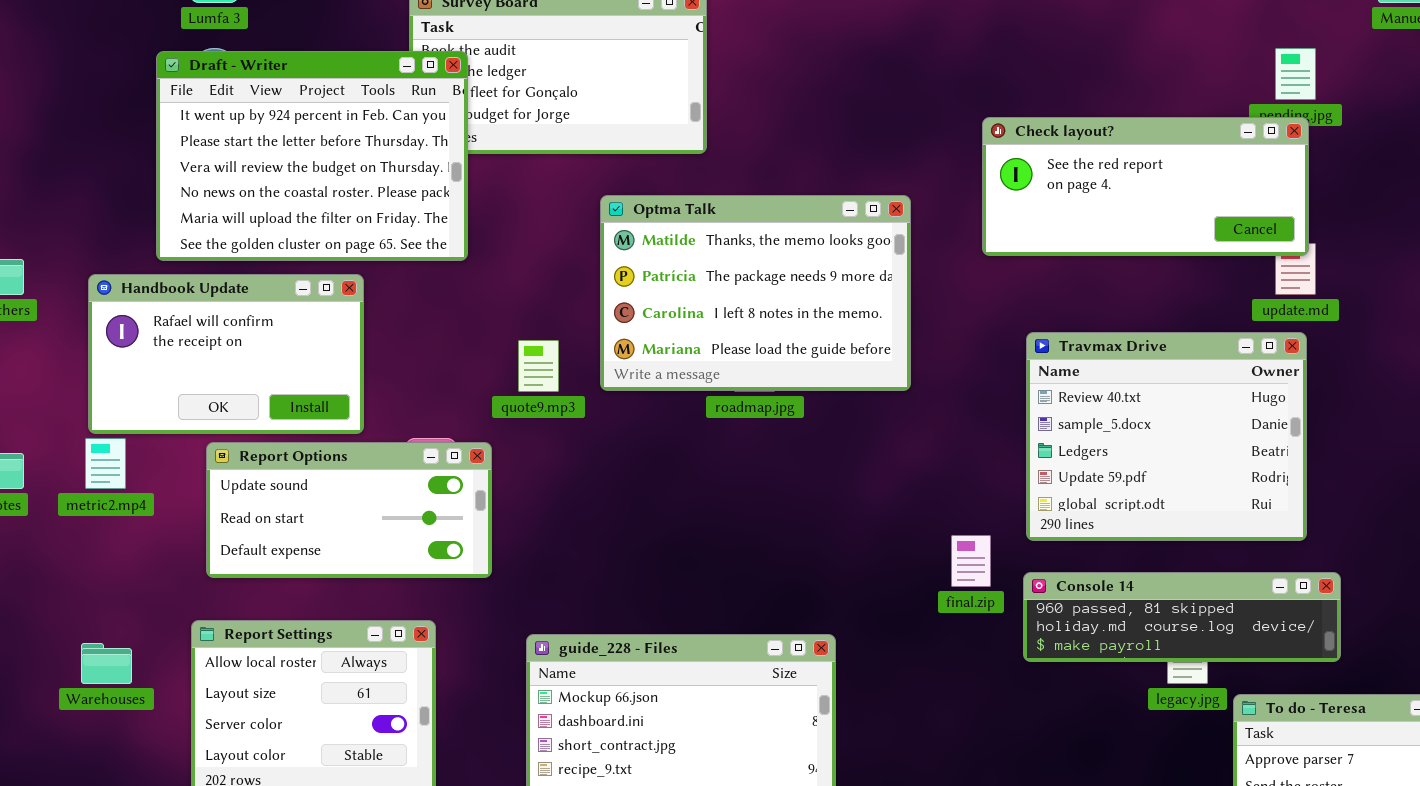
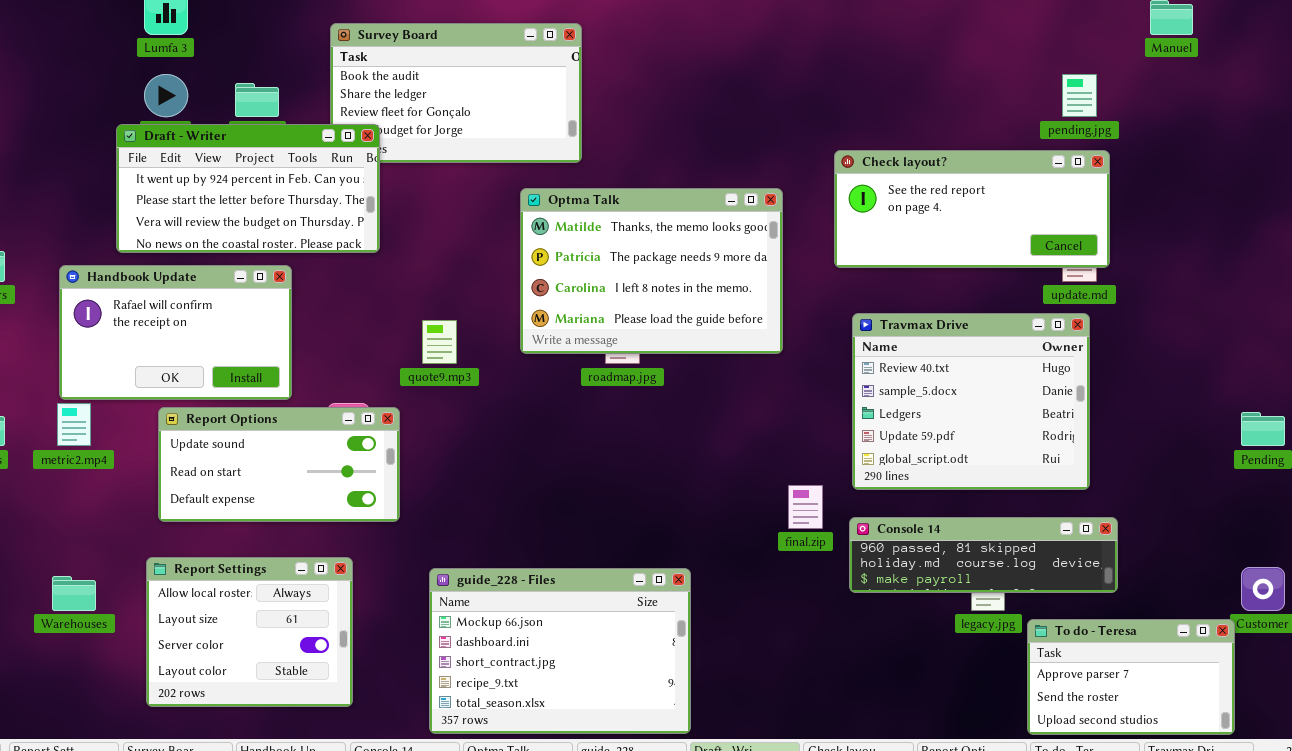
Draft - Writer: [156,51,468,261] -> [116,124,380,253], resized
Check layout?: [982,117,1309,256] -> [834,150,1110,268], moved
Optma Talk: [600,195,911,391] -> [520,188,783,354], moved

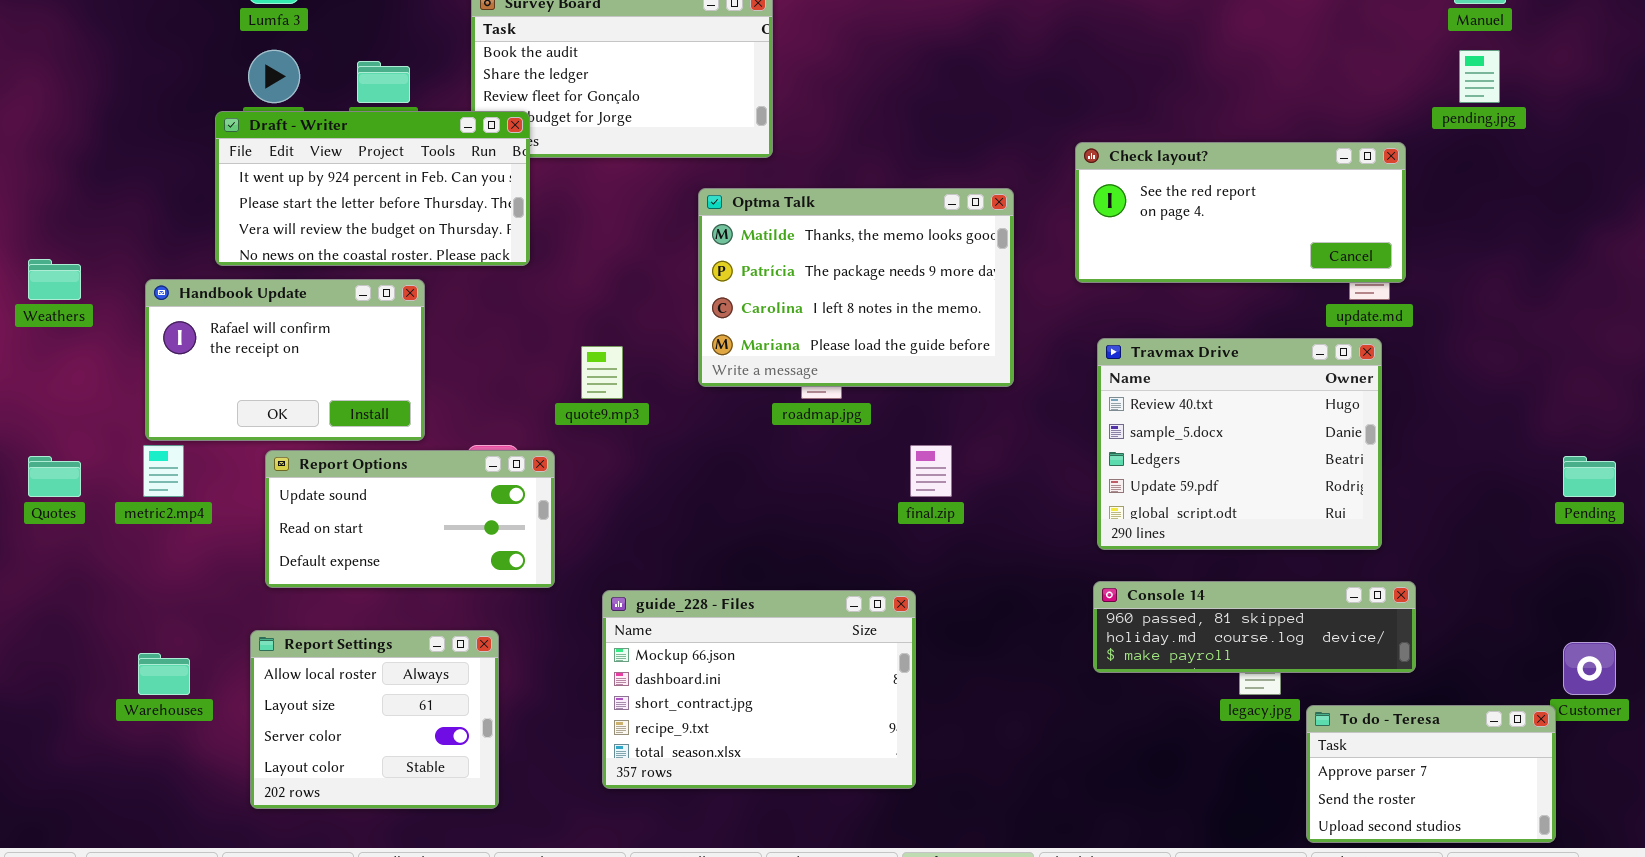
pending.jpg: [1062,74,1097,117] -> [1459,50,1500,103], moved
final.zip: [788,485,823,529] -> [910,445,952,497], moved
guide_228 - Files: [429,568,691,734] -> [602,590,916,789], moved

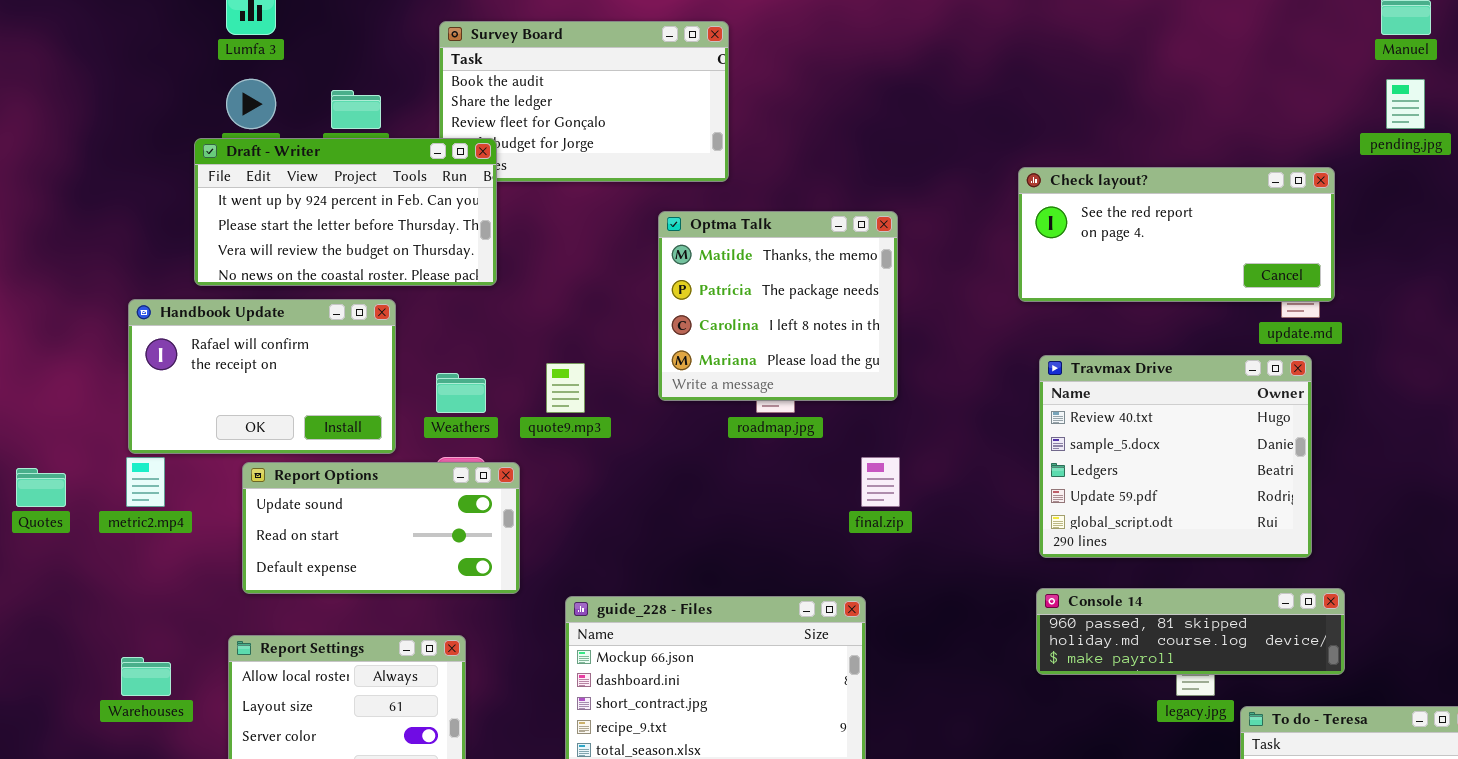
Optma Talk: [698,188,1014,387] -> [658,211,898,401], resized
Weathers: [28,259,81,300] -> [436,373,486,413], moved

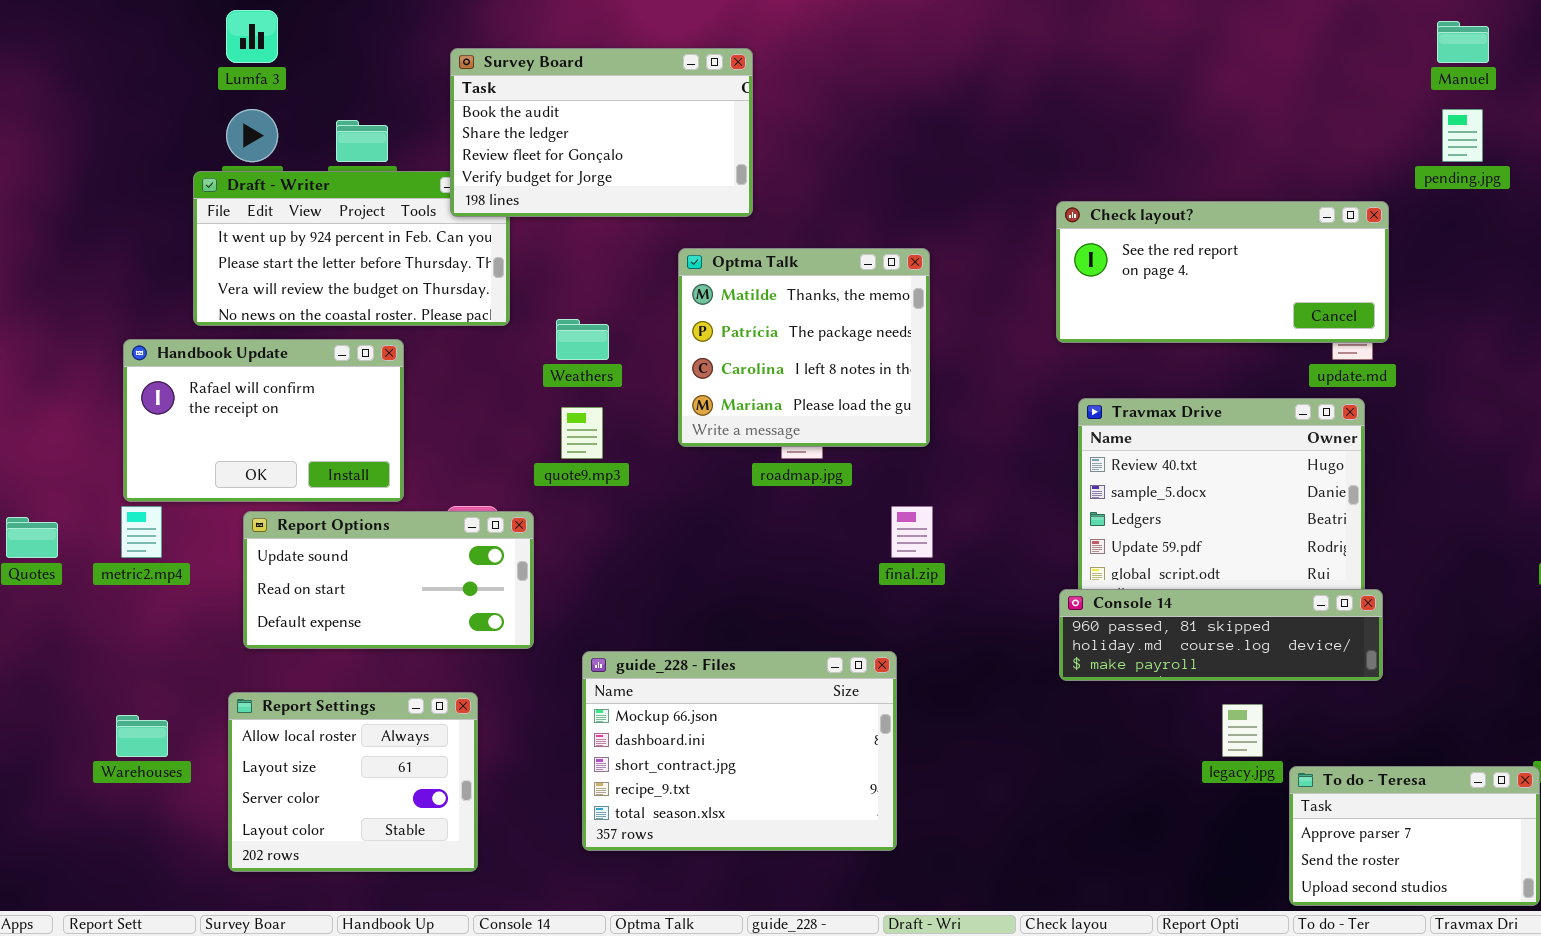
Survey Board: [439,21,729,182] -> [450,48,753,217], raised
Weathers: [436,373,486,413] -> [556,319,609,360], moved
Console 14: [1036,588,1345,675] -> [1059,589,1383,681], moved

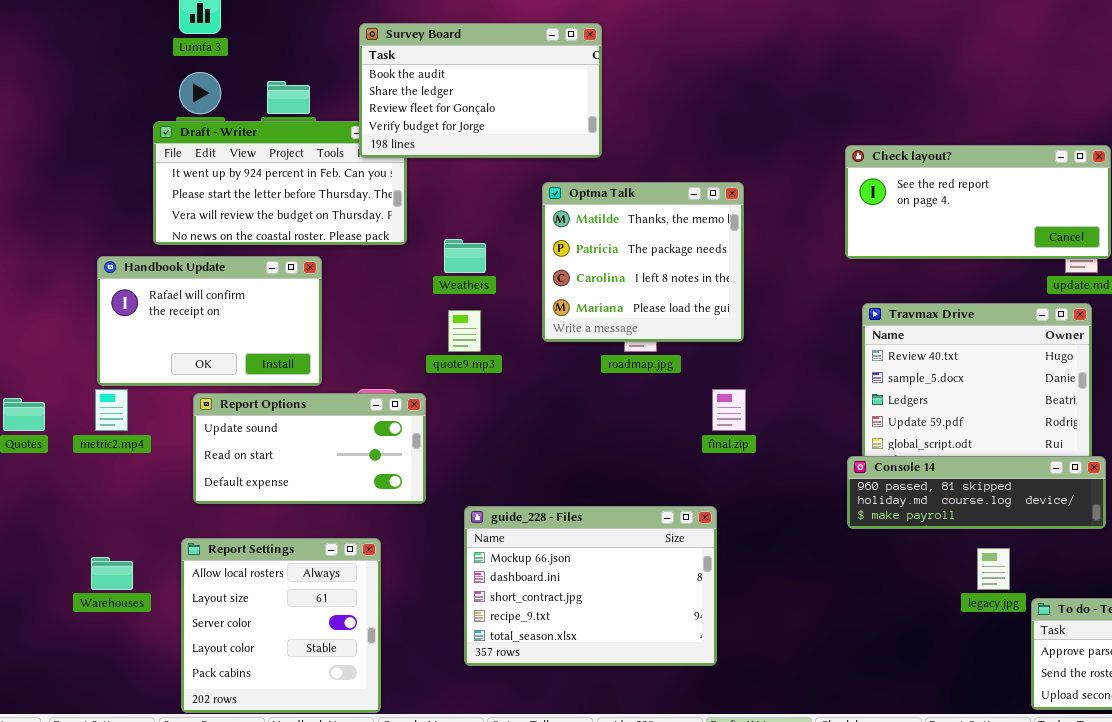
Report Settings: [228,692,478,872] -> [181,538,381,713], resized

